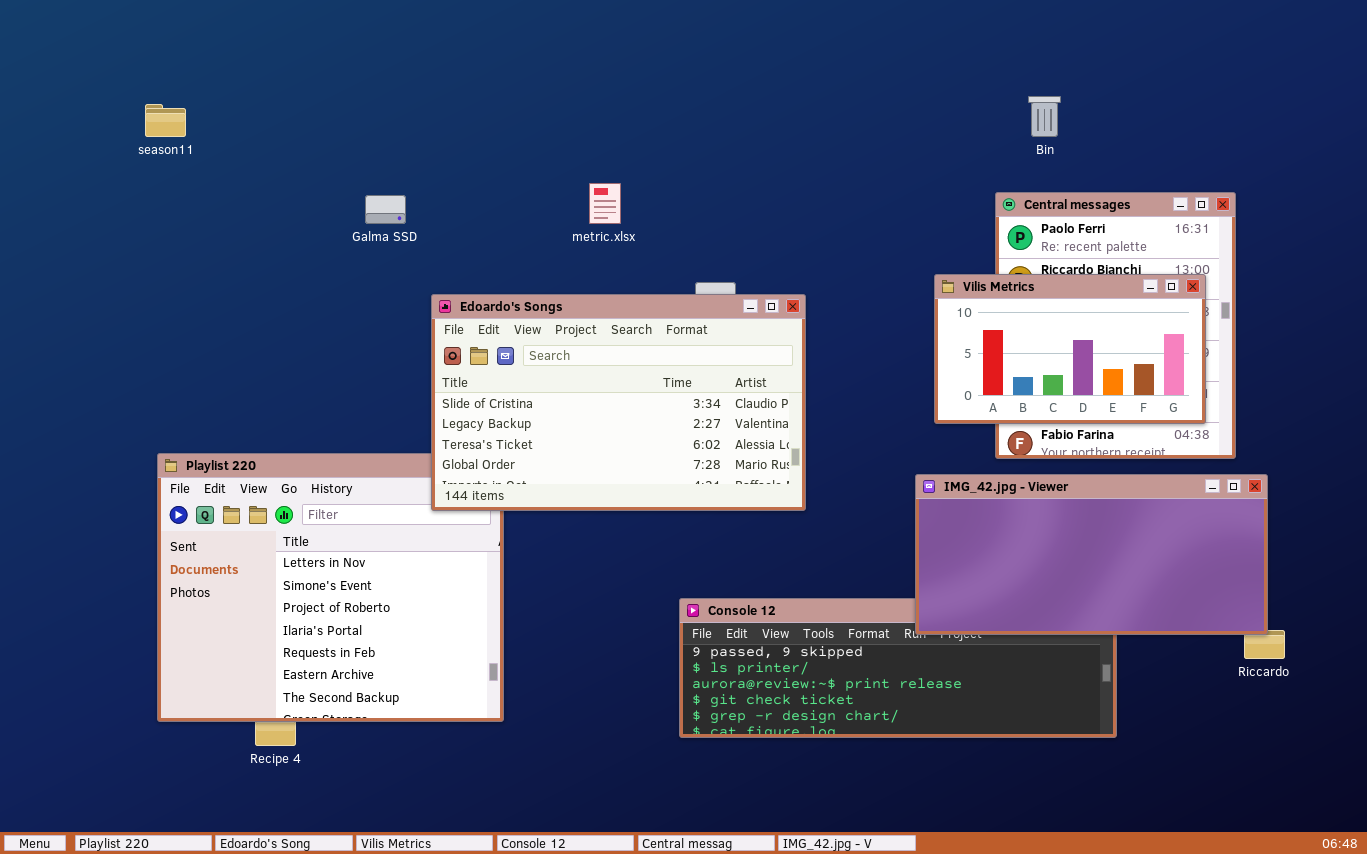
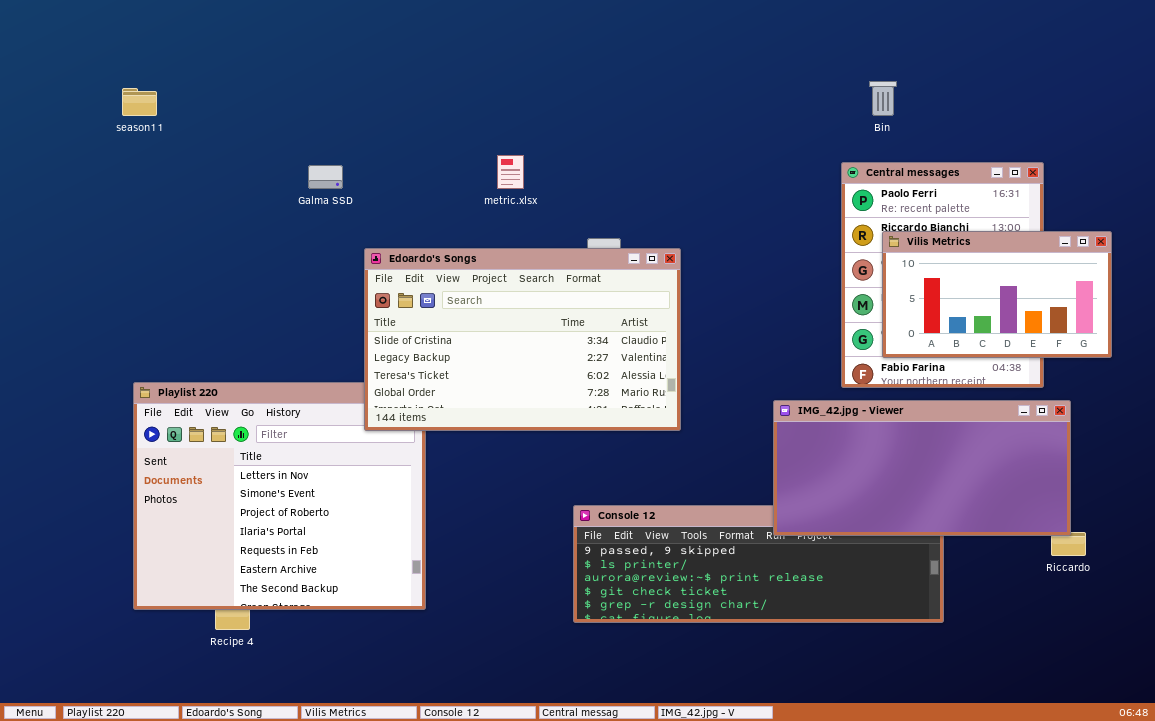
Vilis Metrics: [934,274,1206,424] -> [882,231,1112,358], moved

